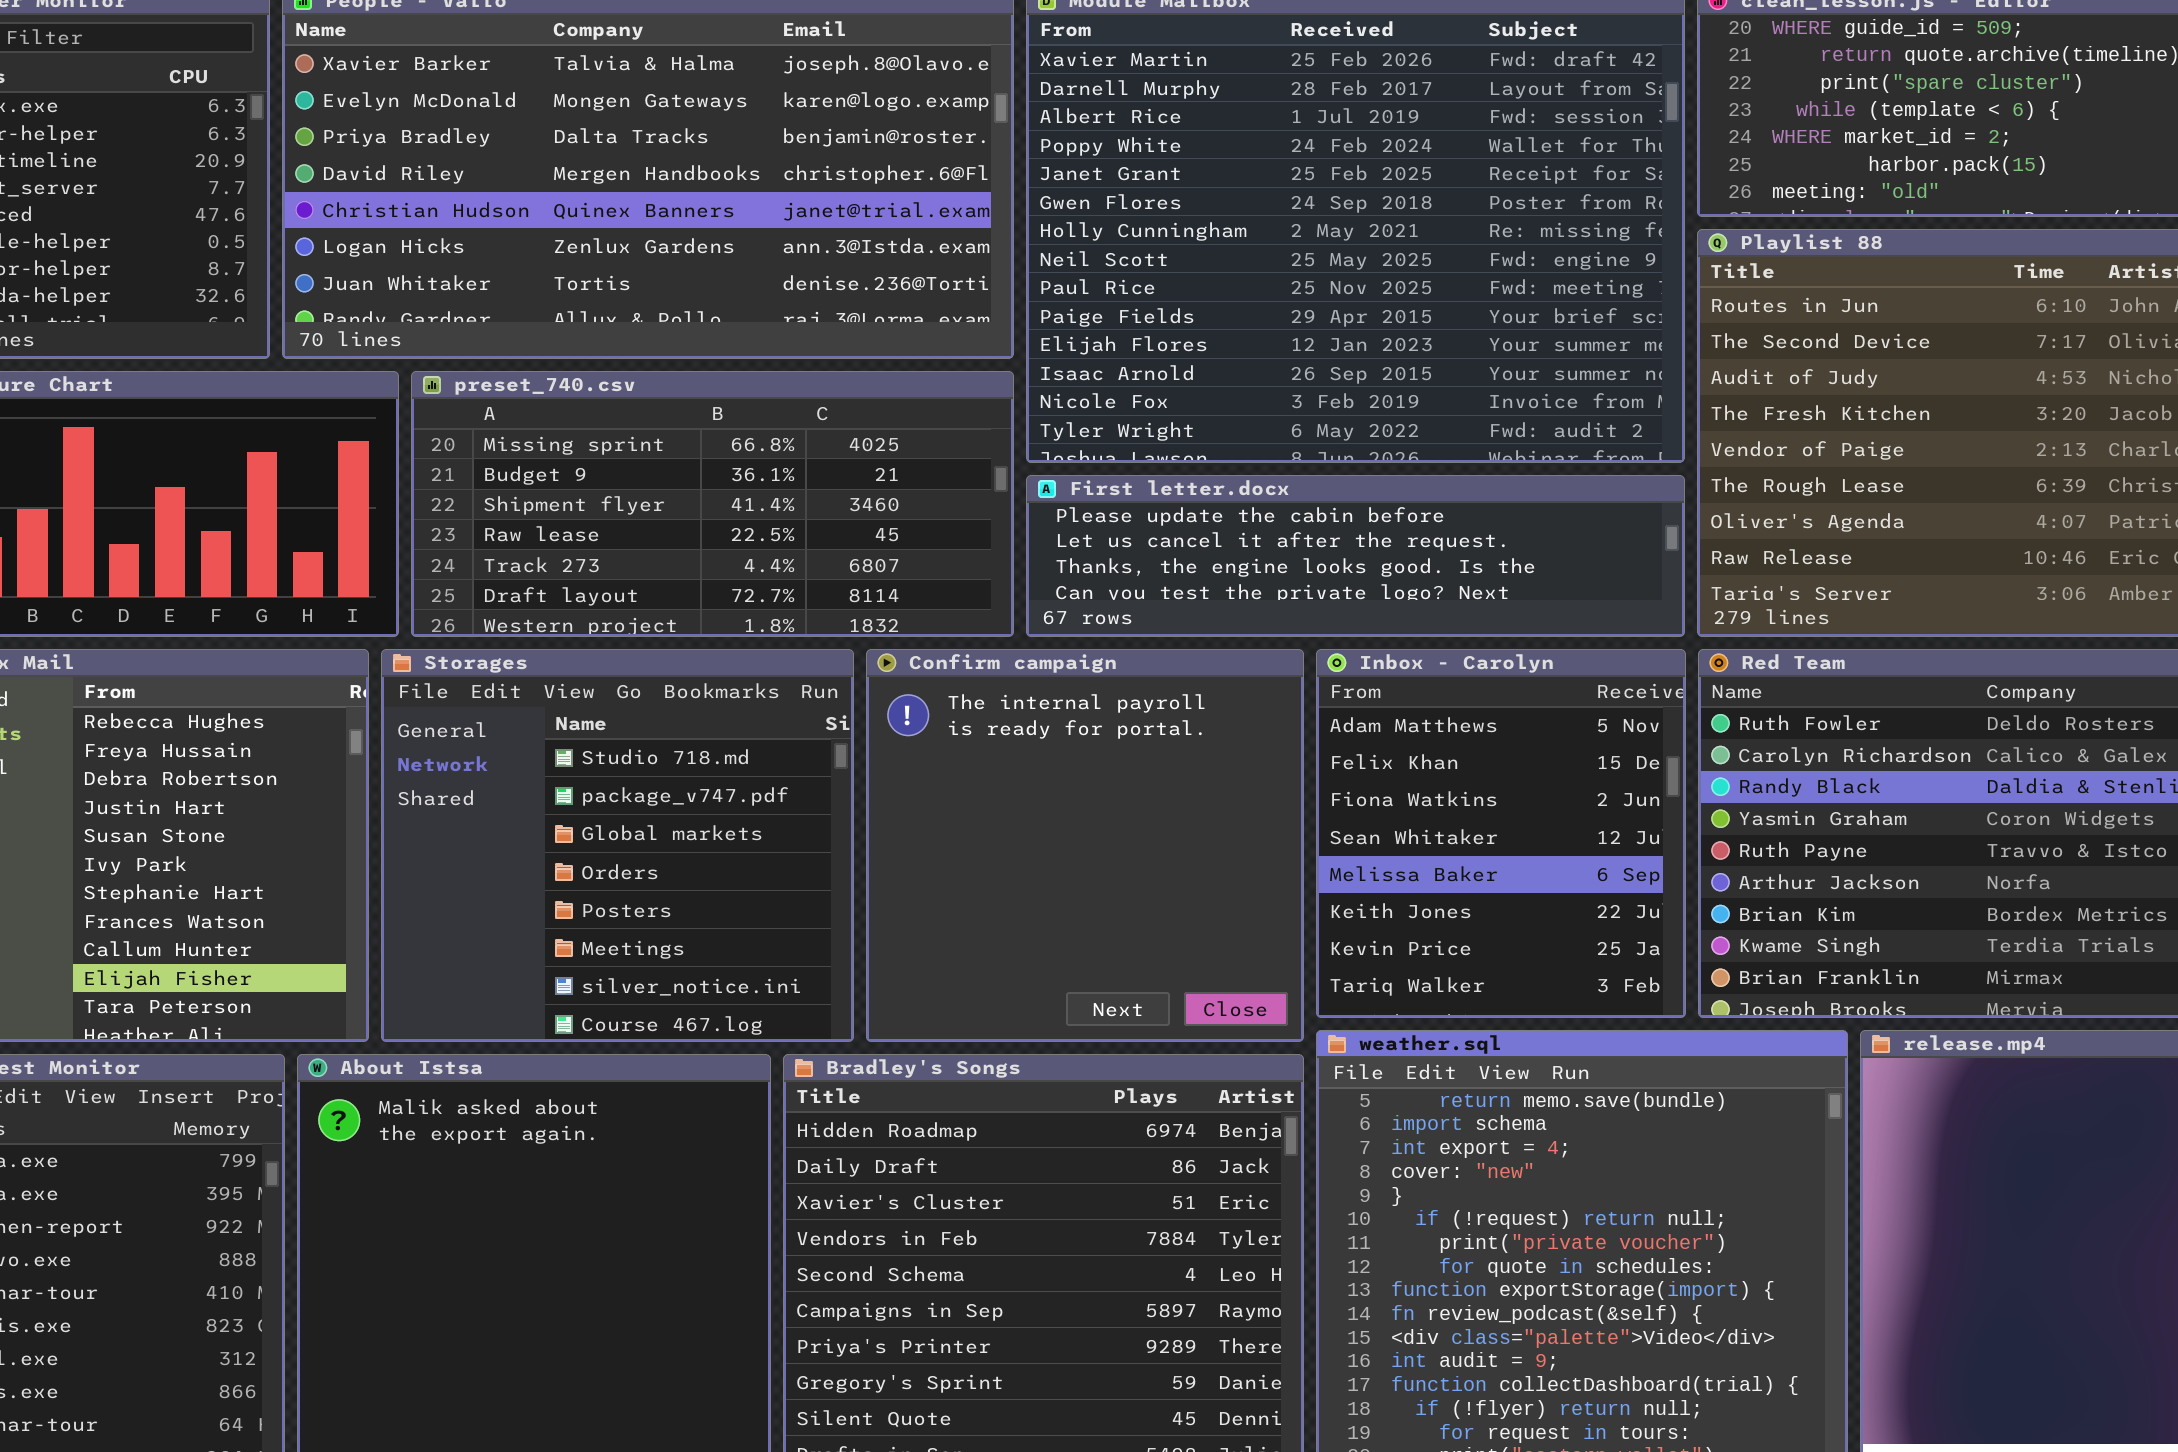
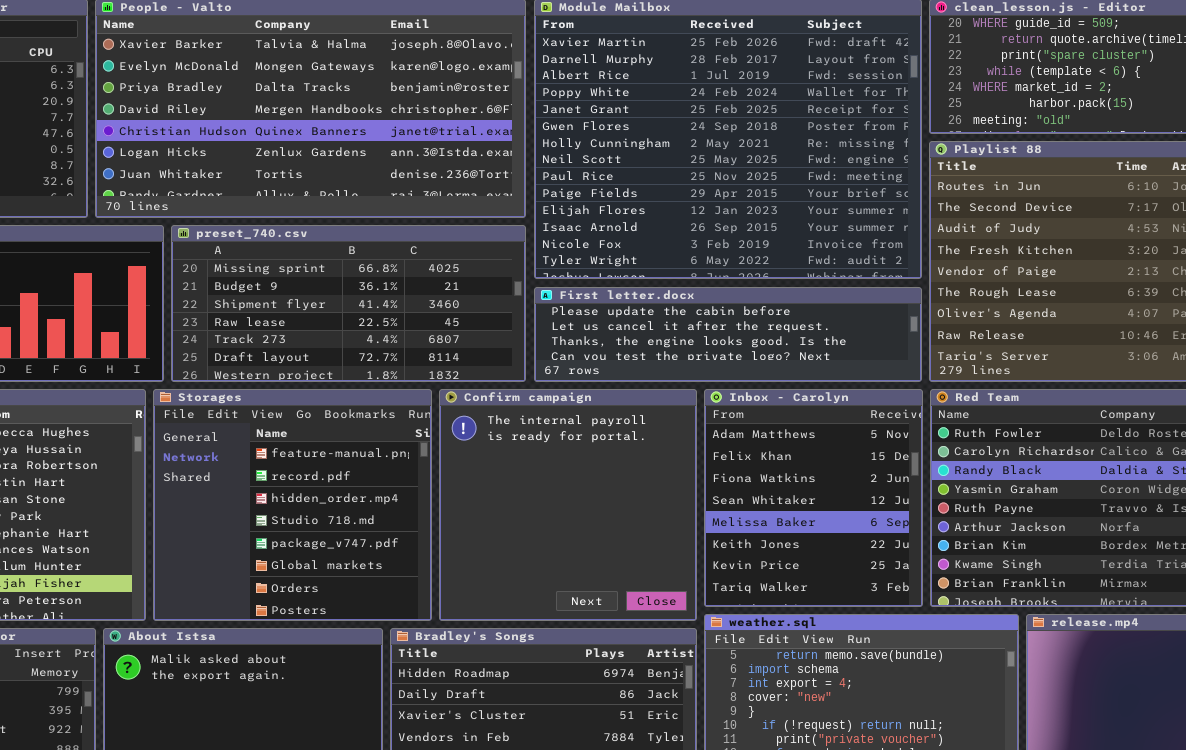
Storages: [381,649,854,1042] -> [153,389,432,621], scrolled up 3 rows

